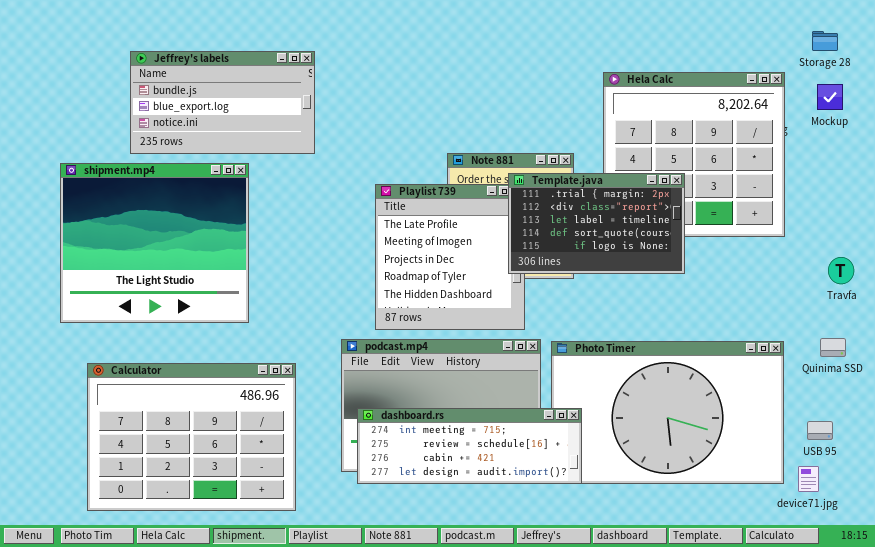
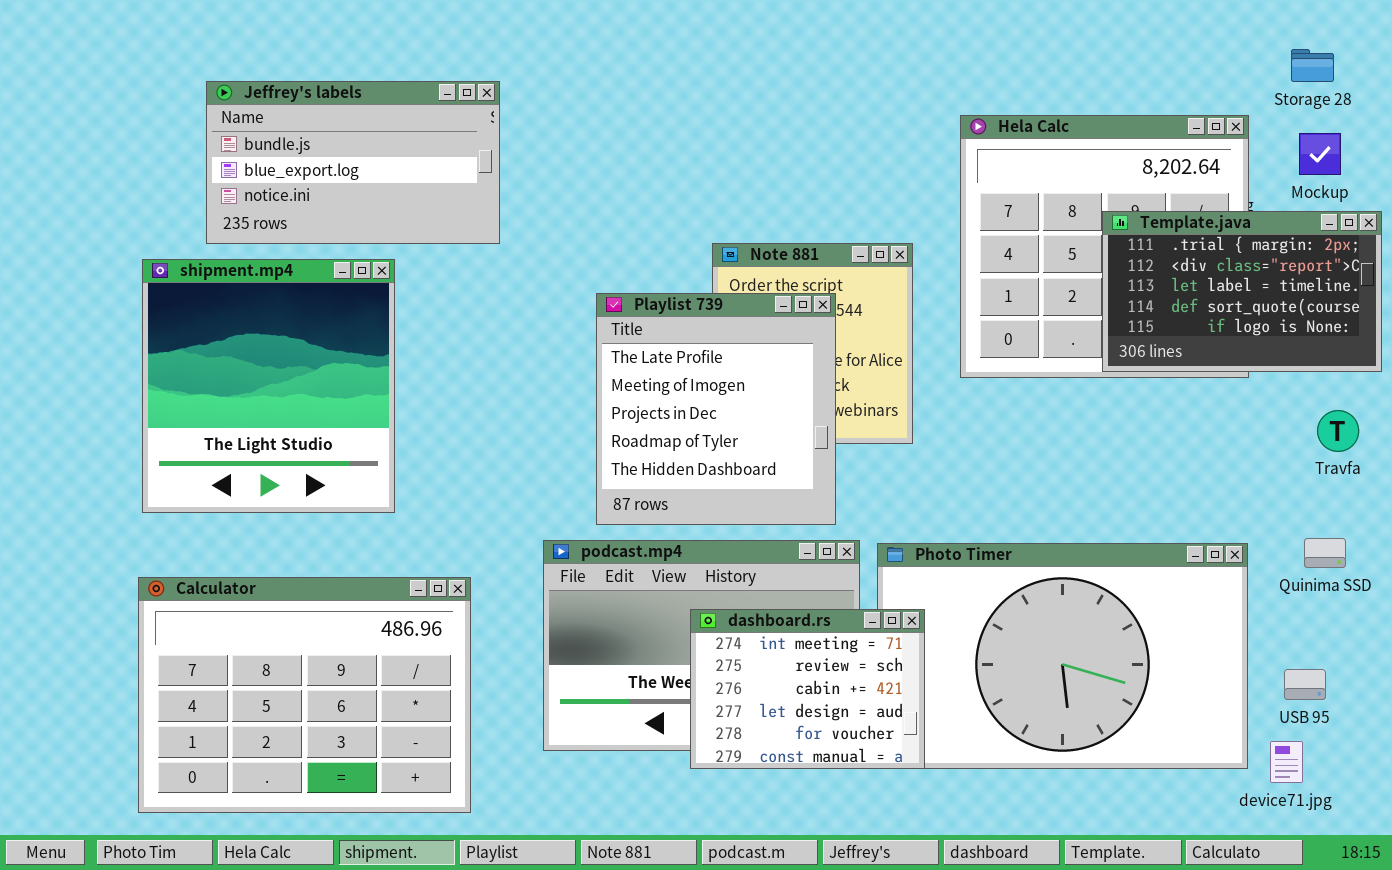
shipment.mp4: [60,163,249,323] -> [142,259,395,513], resized
Template.java: [508,173,685,274] -> [1102,211,1382,372], moved
dashboard.rs: [357,408,582,484] -> [690,609,925,769], resized

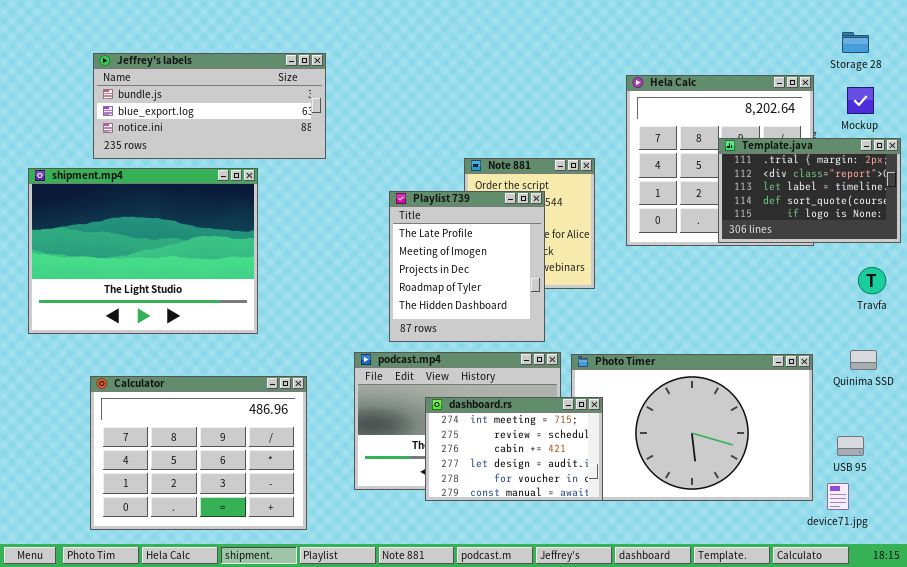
Jeffrey's labels: [206,81,500,244] -> [93,53,326,159], resized
shipment.mp4: [142,259,395,513] -> [28,168,258,334], resized
dashboard.rs: [690,609,925,769] -> [425,397,603,501], resized

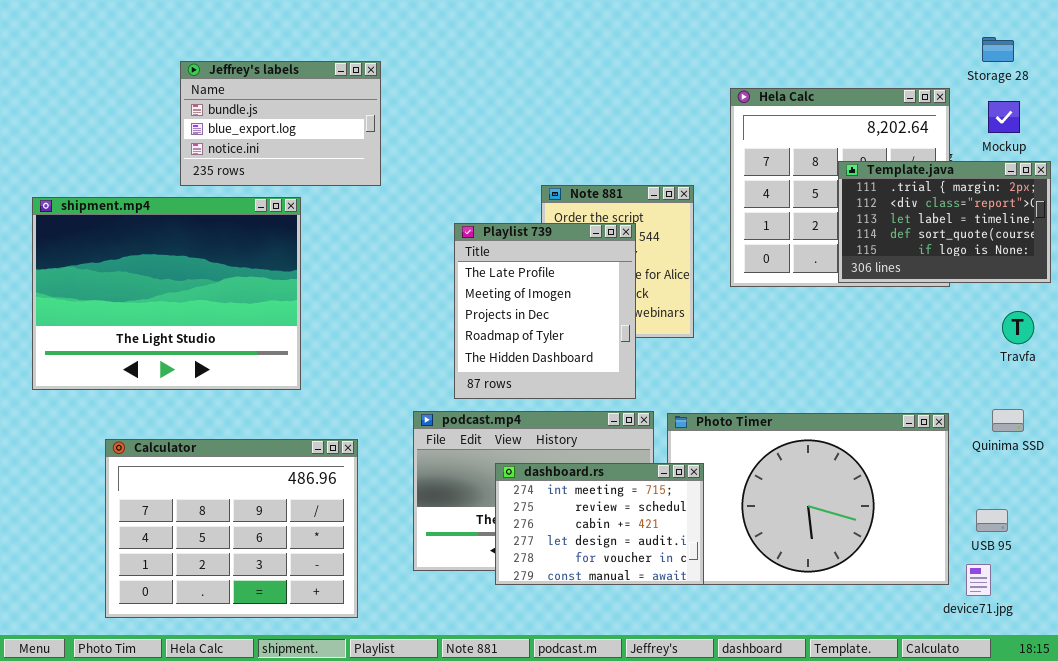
Jeffrey's labels: [93,53,326,159] -> [180,61,381,186], resized

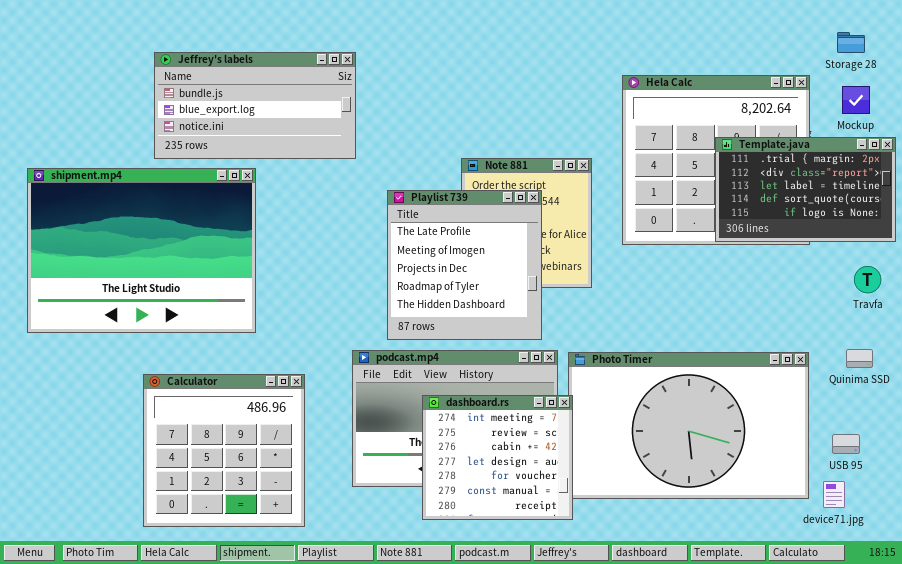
Jeffrey's labels: [180,61,381,186] -> [154,52,356,159], resized
Calculator: [105,439,358,618] -> [143,374,305,527], resized
dashboard.rs: [495,463,704,585] -> [422,395,573,520], resized

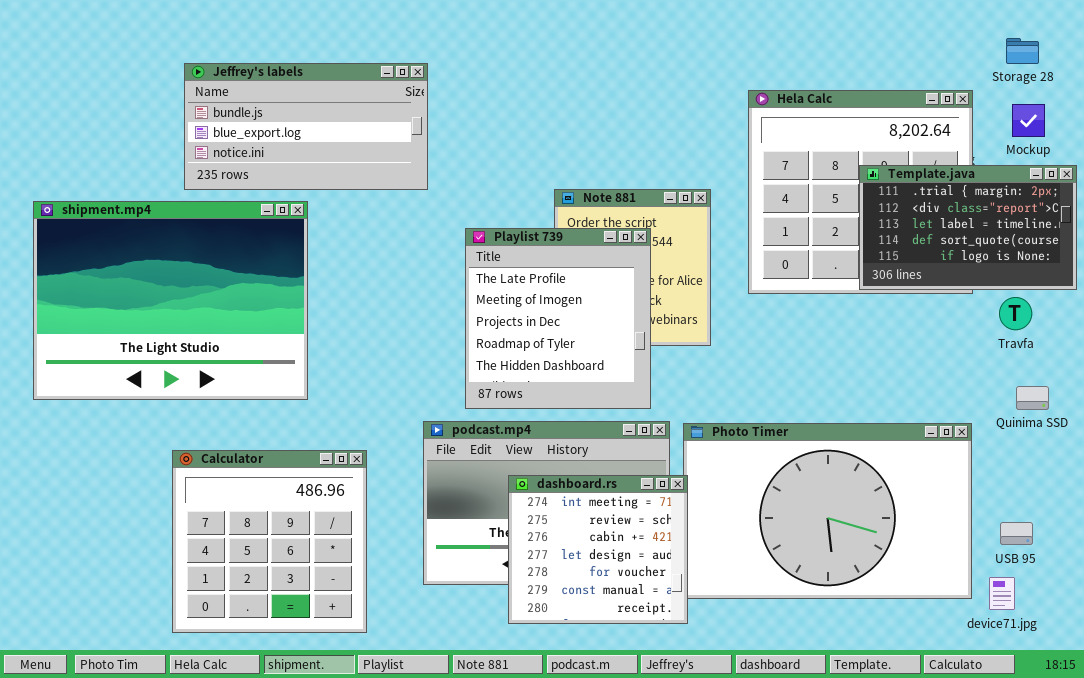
Travfa: [854,266,881,293] -> [999,297,1032,330], moved
Quinima SSD: [846,349,873,368] -> [1016,386,1049,410], moved

